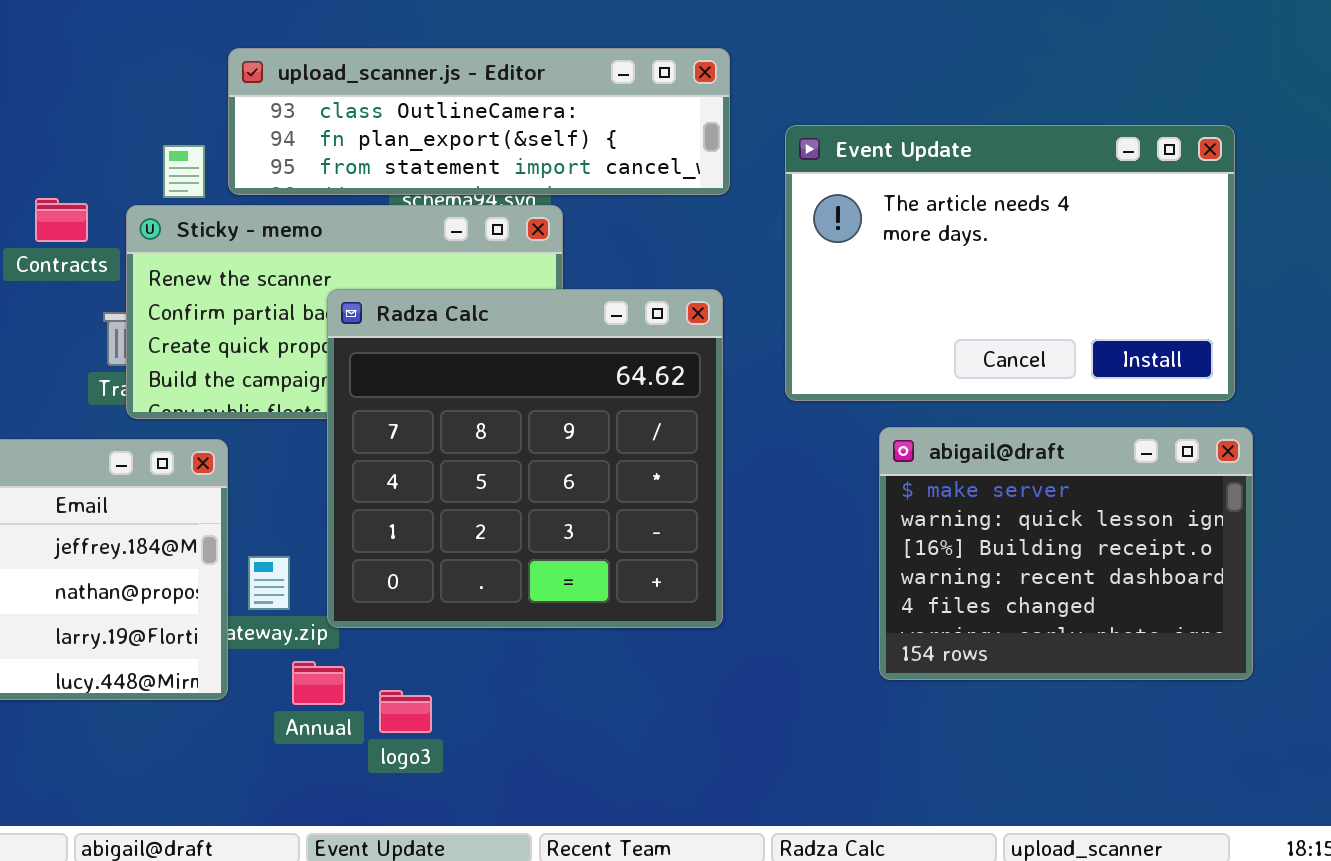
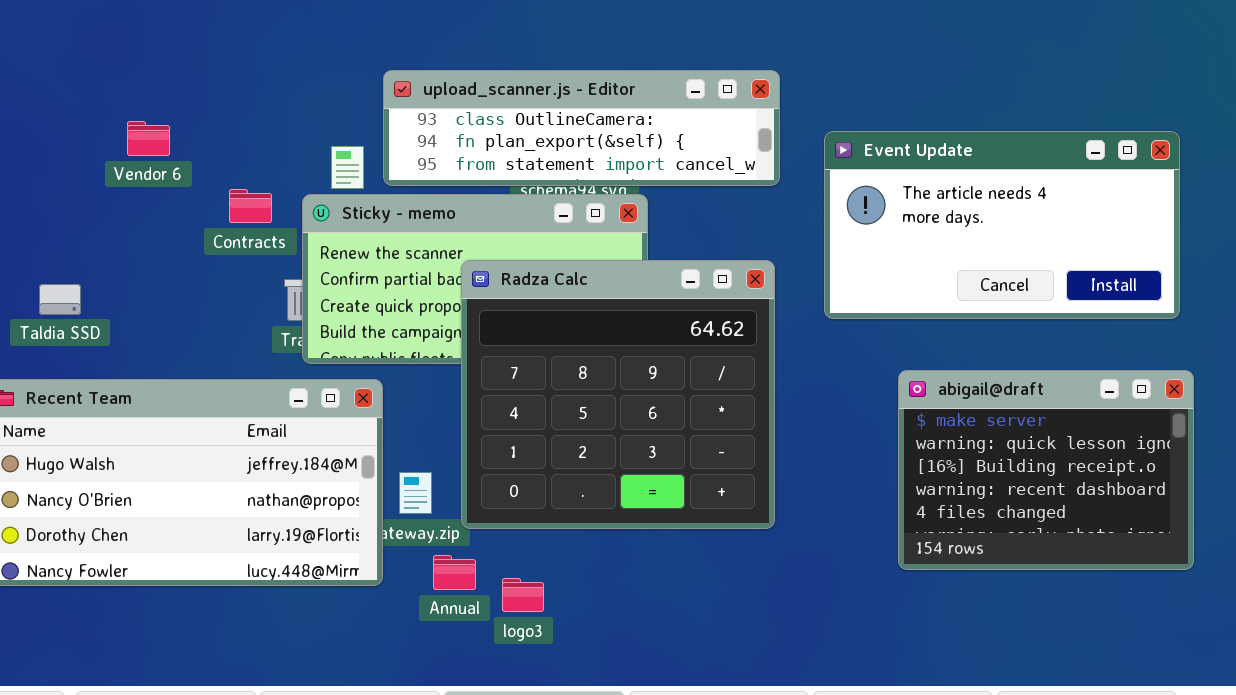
Event Update: [785,125,1235,401] -> [824,131,1180,319], resized

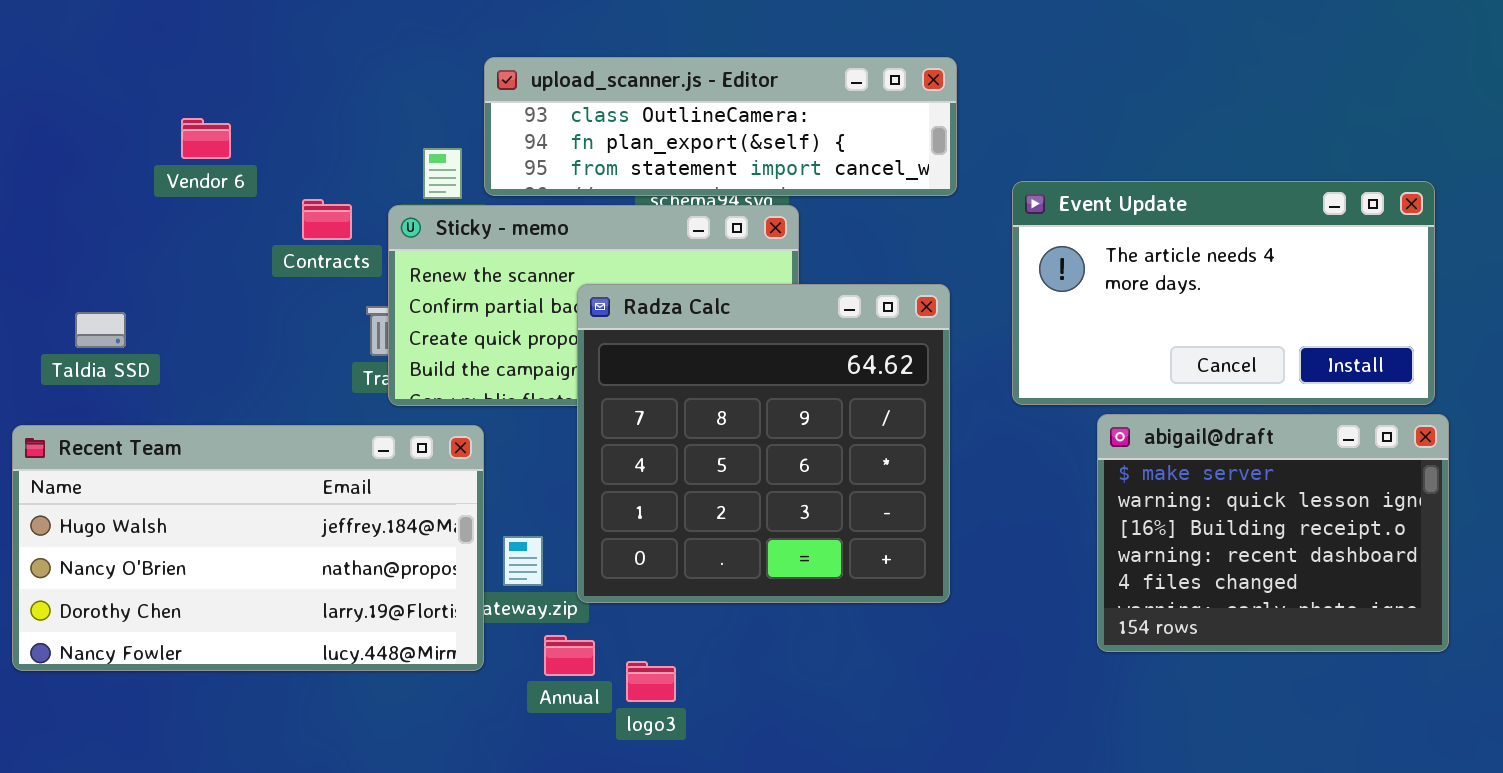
Event Update: [824,131,1180,319] -> [1012,181,1435,405], moved

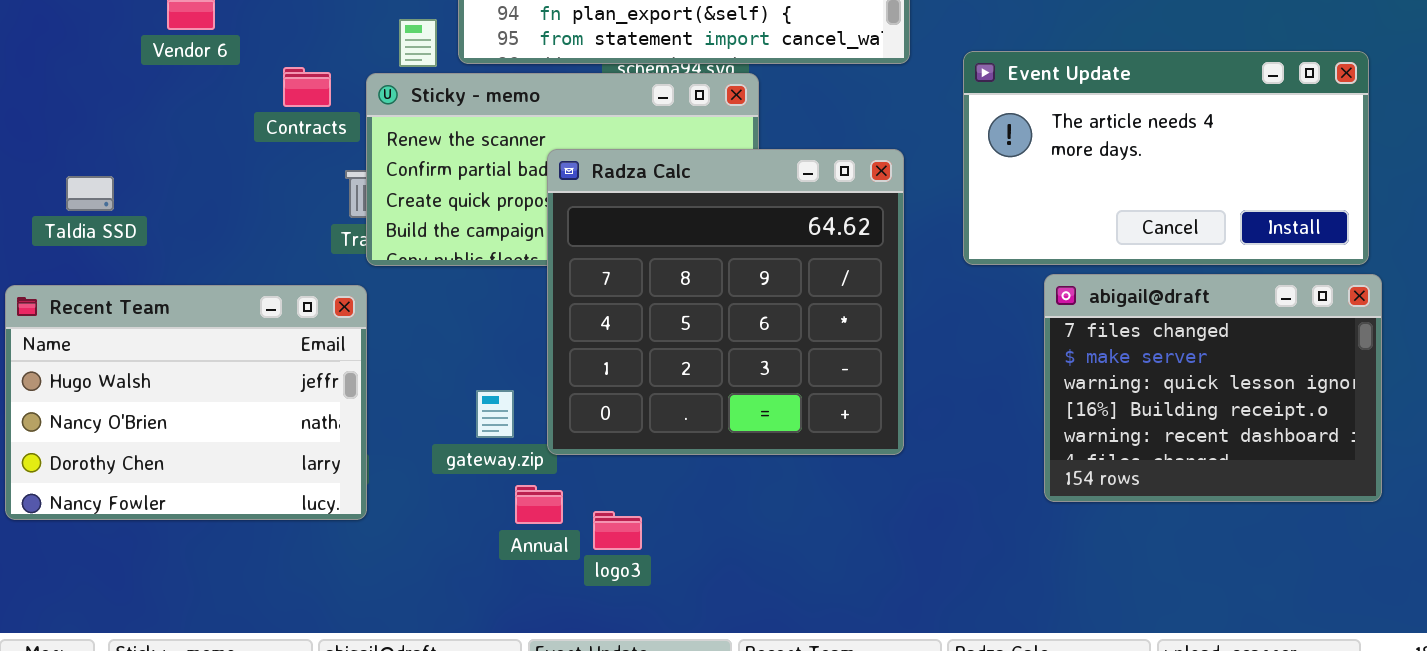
abigail@draft: [1097,414,1449,652] -> [1044,274,1382,502], scrolled up 1 row
Recent Team: [12,425,484,671] -> [5,285,367,520], resized

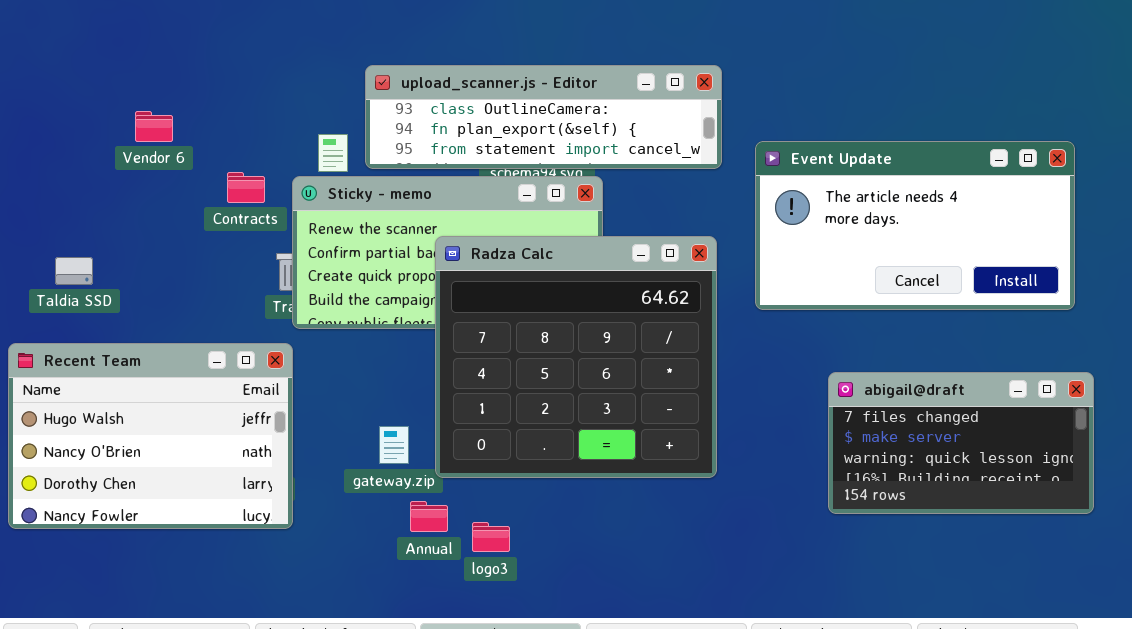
Event Update: [963,51,1369,265] -> [755,141,1075,310], moved
abigail@draft: [1044,274,1382,502] -> [828,372,1094,514], resized

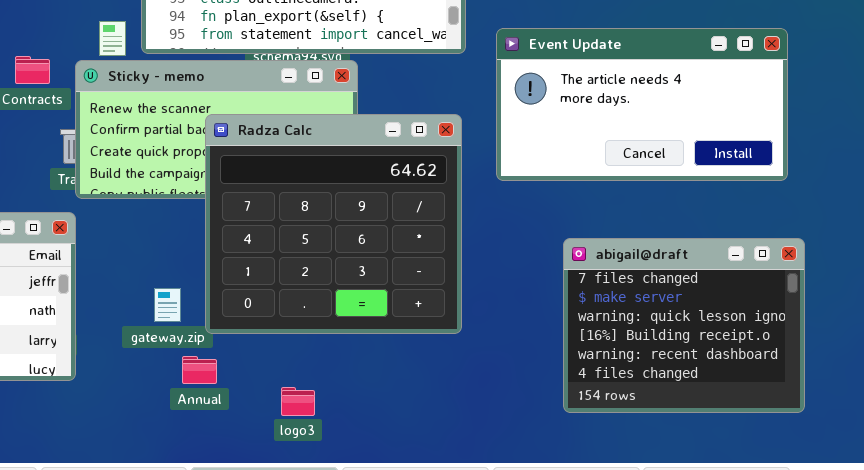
abigail@draft: [828,372,1094,514] -> [563,238,805,413], resized
logo3: [472,522,510,552] -> [281,387,315,416], moved

